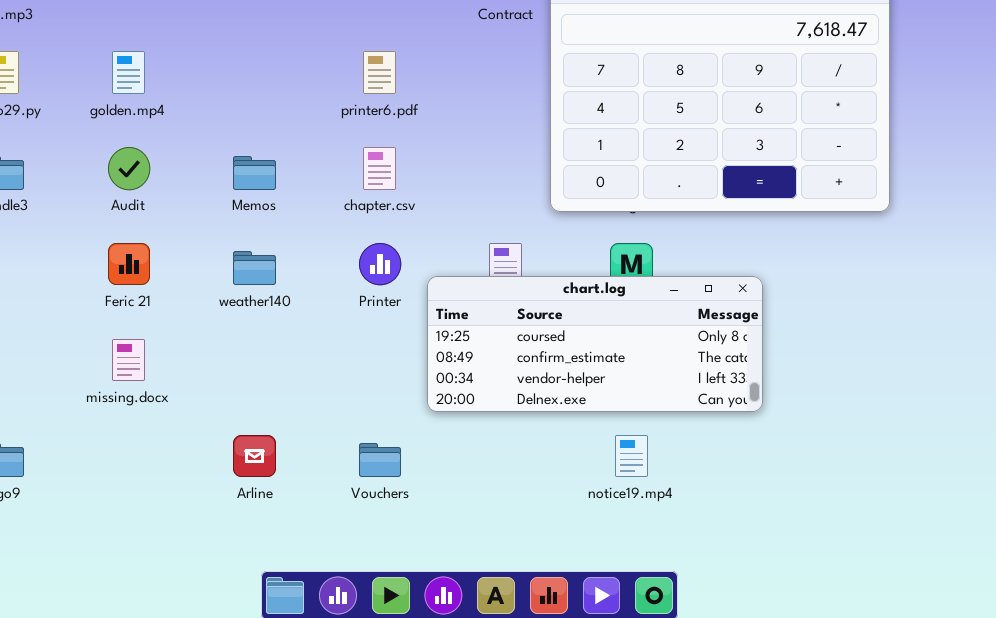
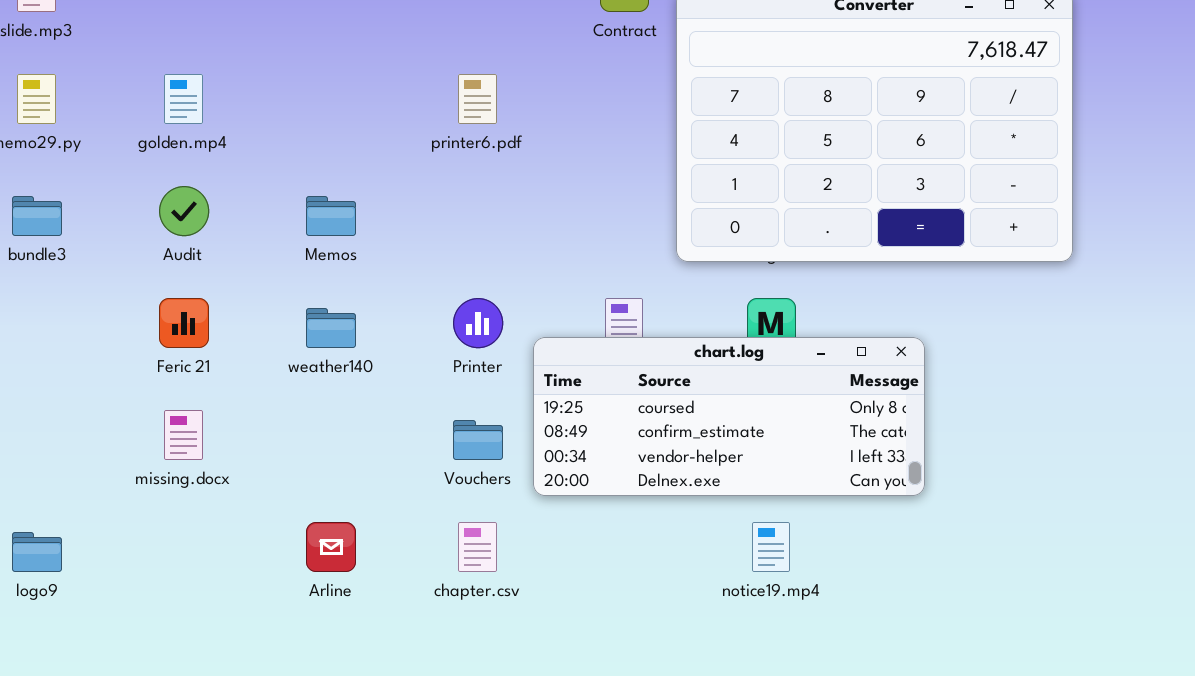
chapter.csv: [363,147,396,190] -> [458,522,497,572], moved
Vouchers: [359,443,401,477] -> [453,420,503,460], moved

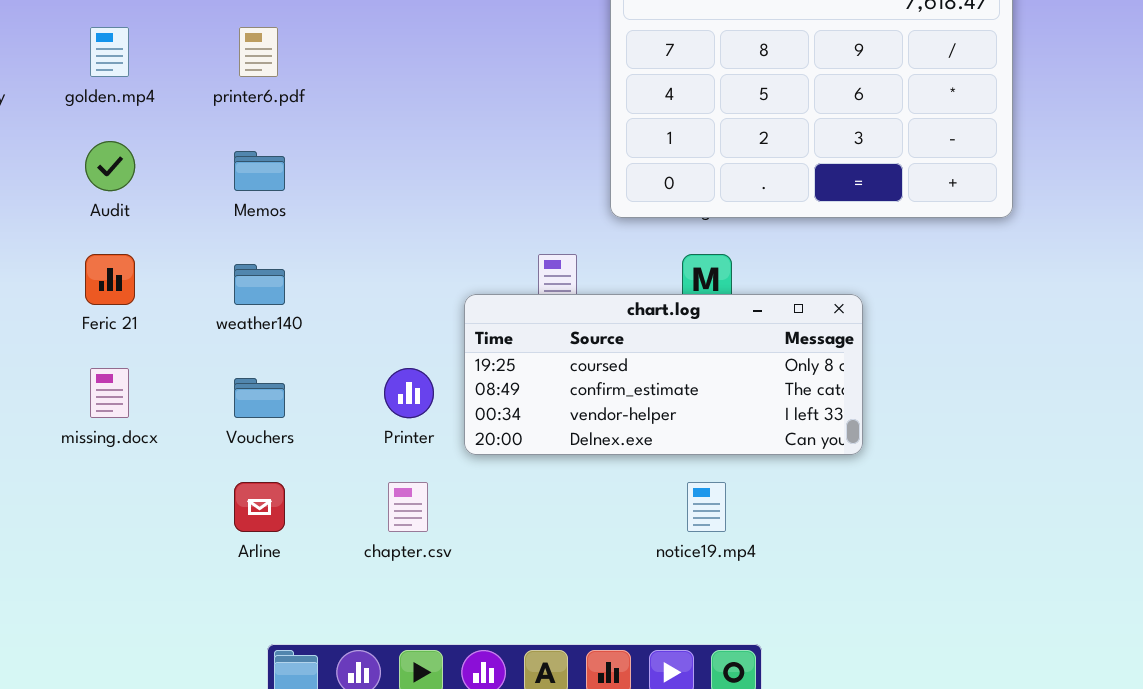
printer6.pdf: [458,74,497,124] -> [239,27,278,77], moved
Printer: [453,298,503,348] -> [384,368,434,418], moved
Vouchers: [453,420,503,460] -> [234,378,285,418], moved

